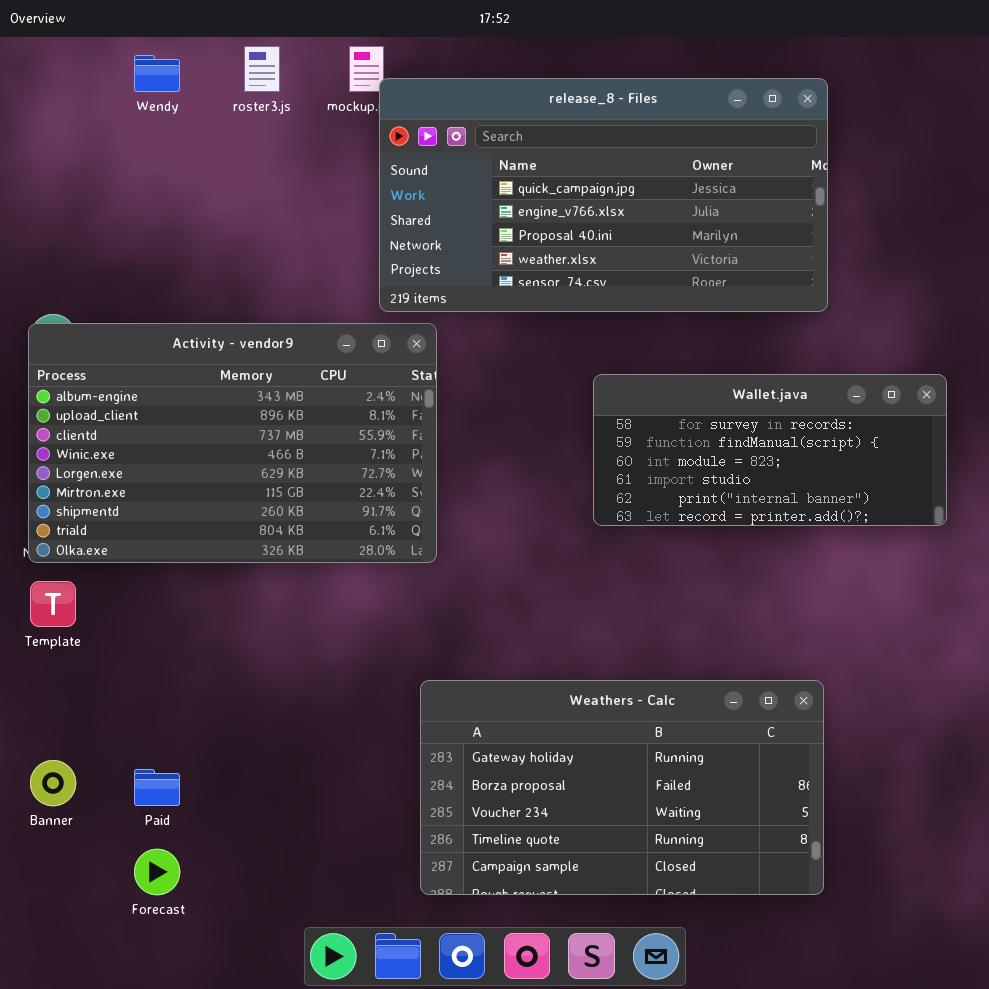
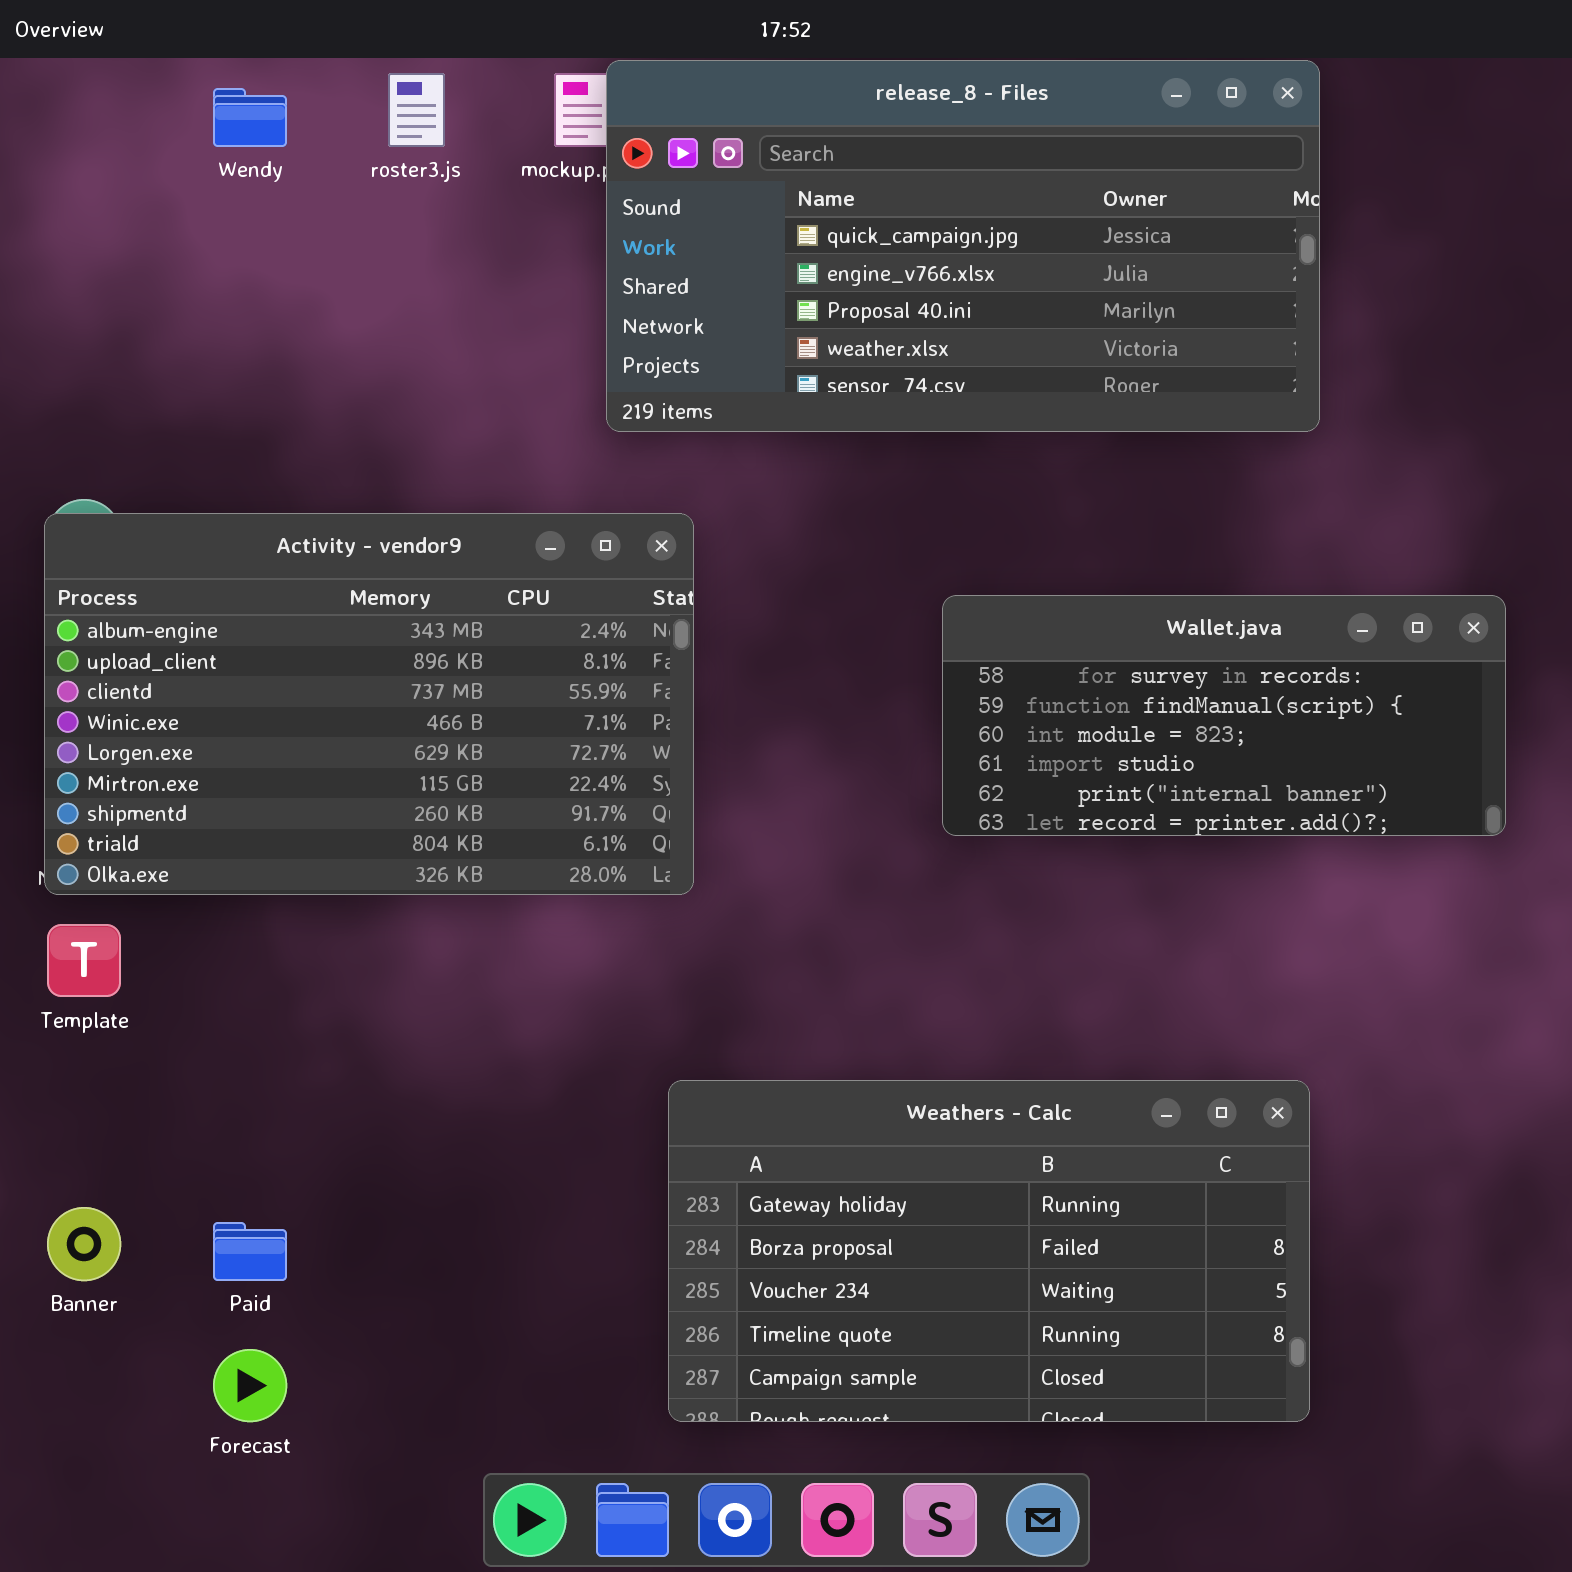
release_8 - Files: [379,78,828,312] -> [606,60,1320,432], moved

